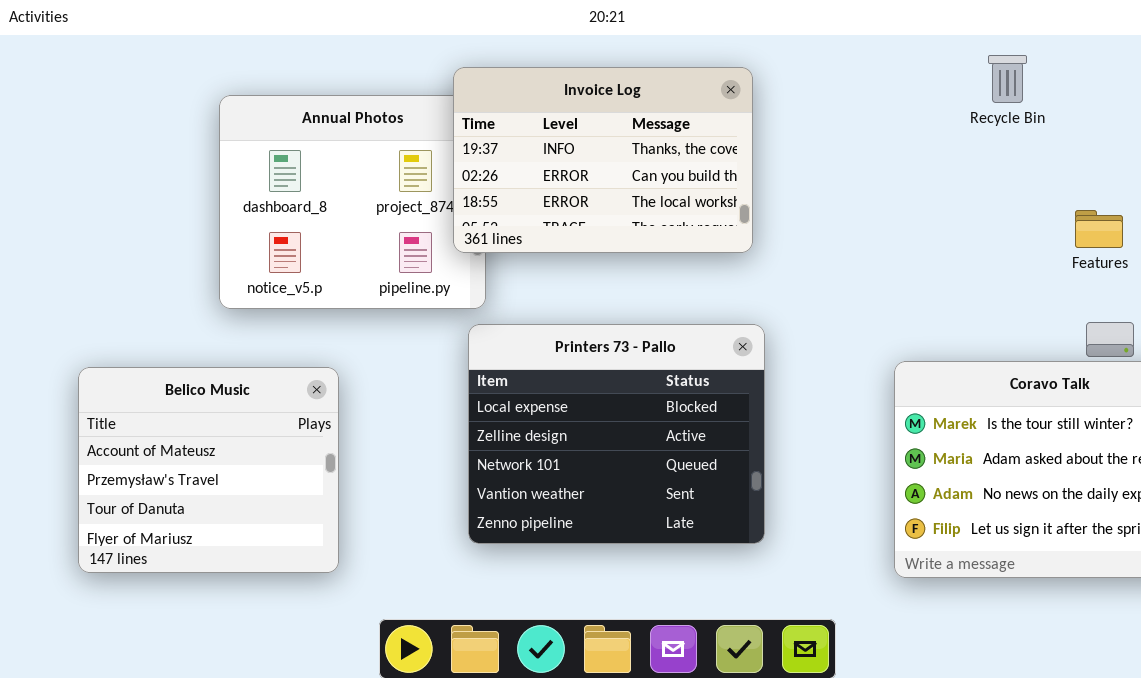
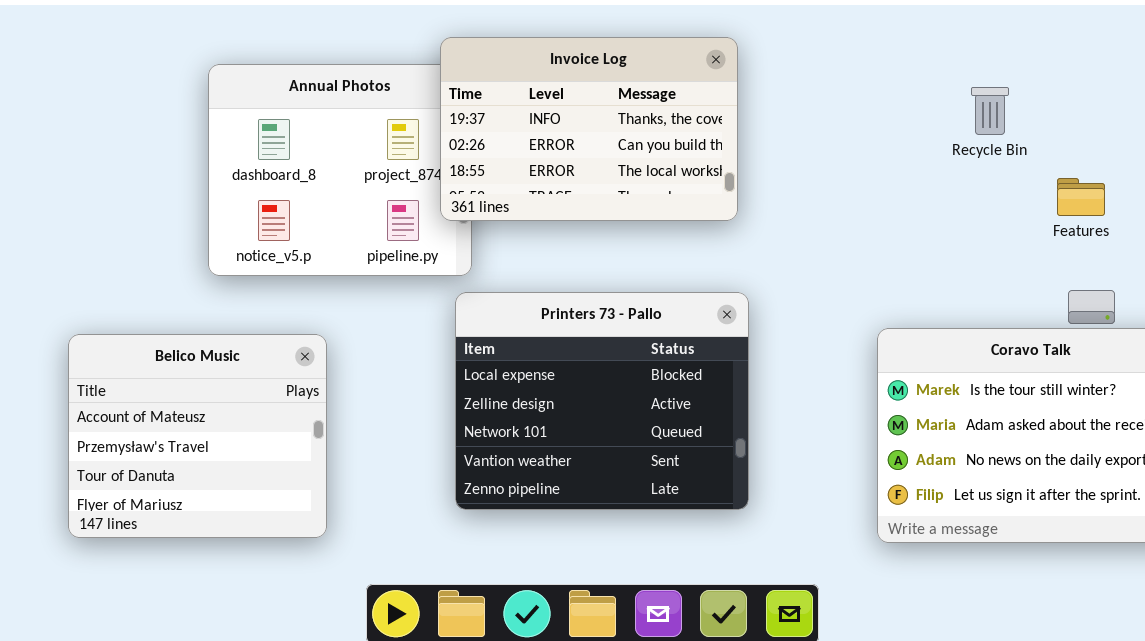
Recycle Bin: [988,55,1027,103] -> [971,87,1009,135], moved

